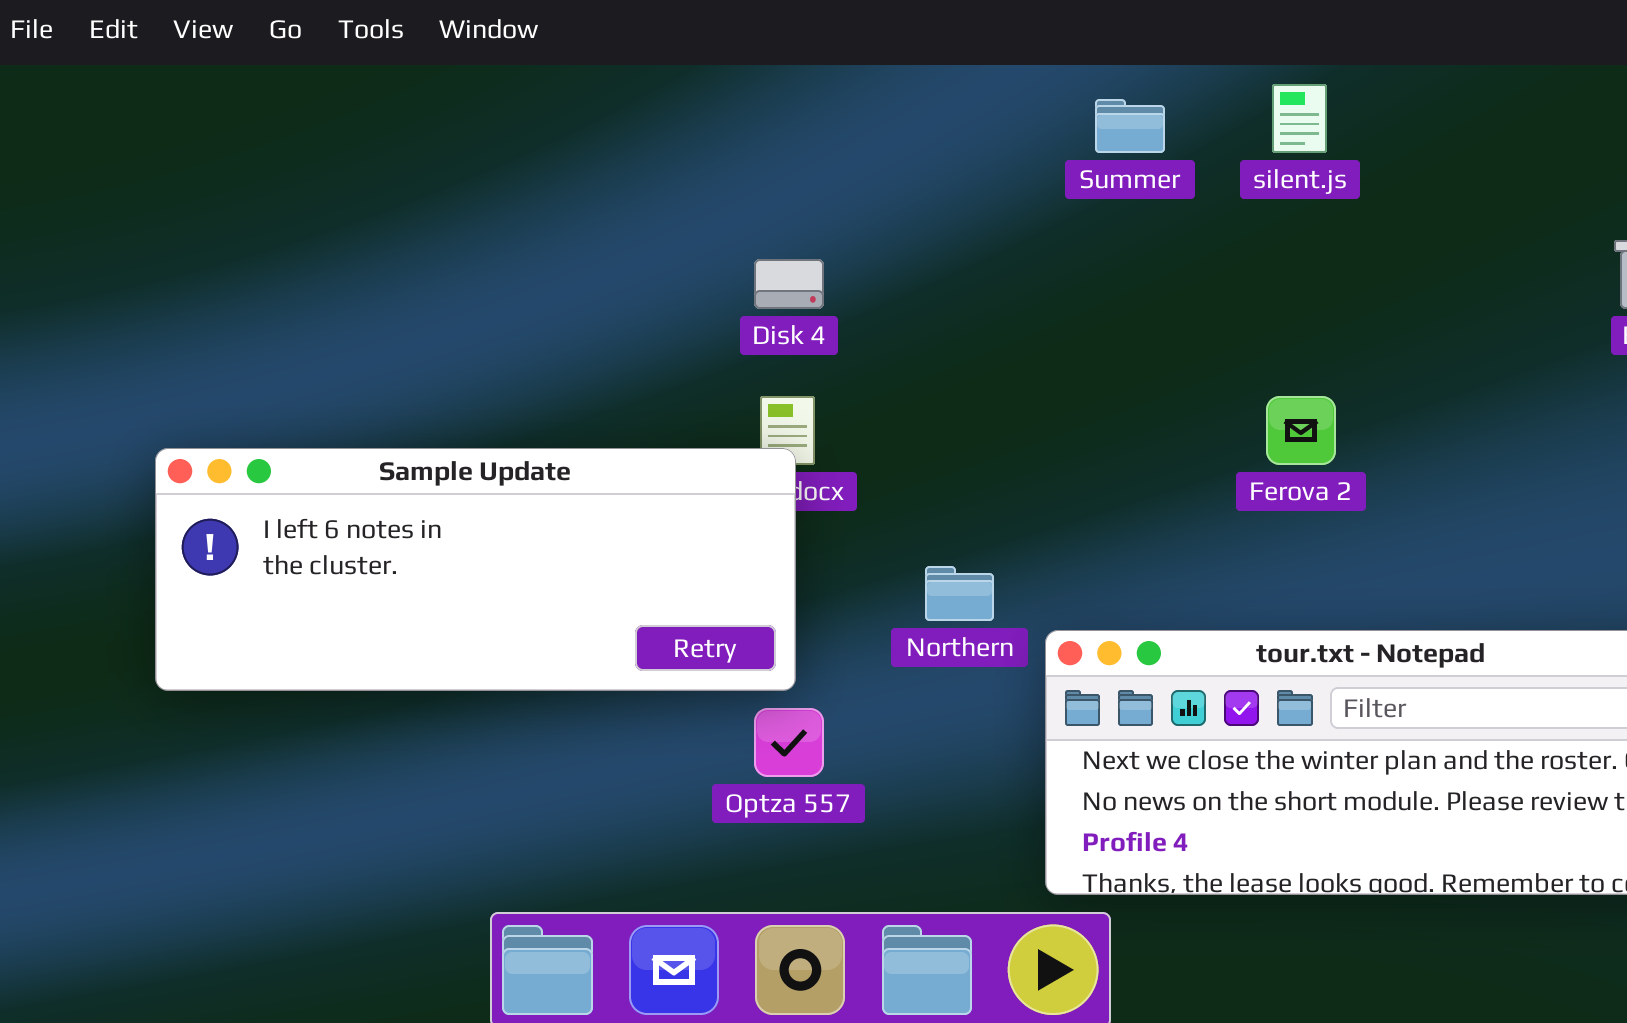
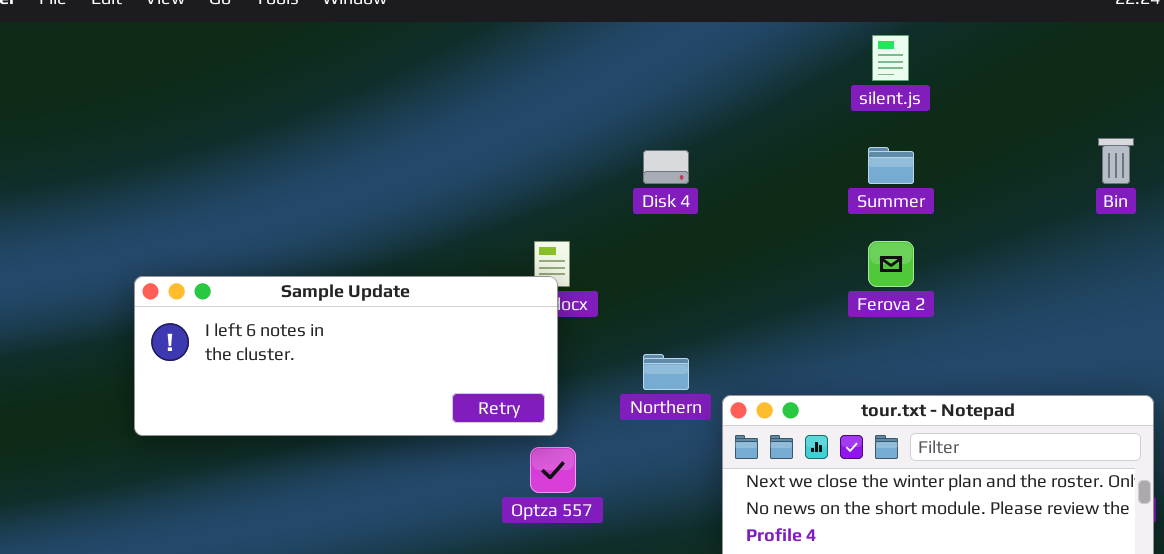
Summer: [1095,99,1165,153] -> [868,147,914,184], moved
Disk 4: [754,259,824,309] -> [643,150,689,184], moved

